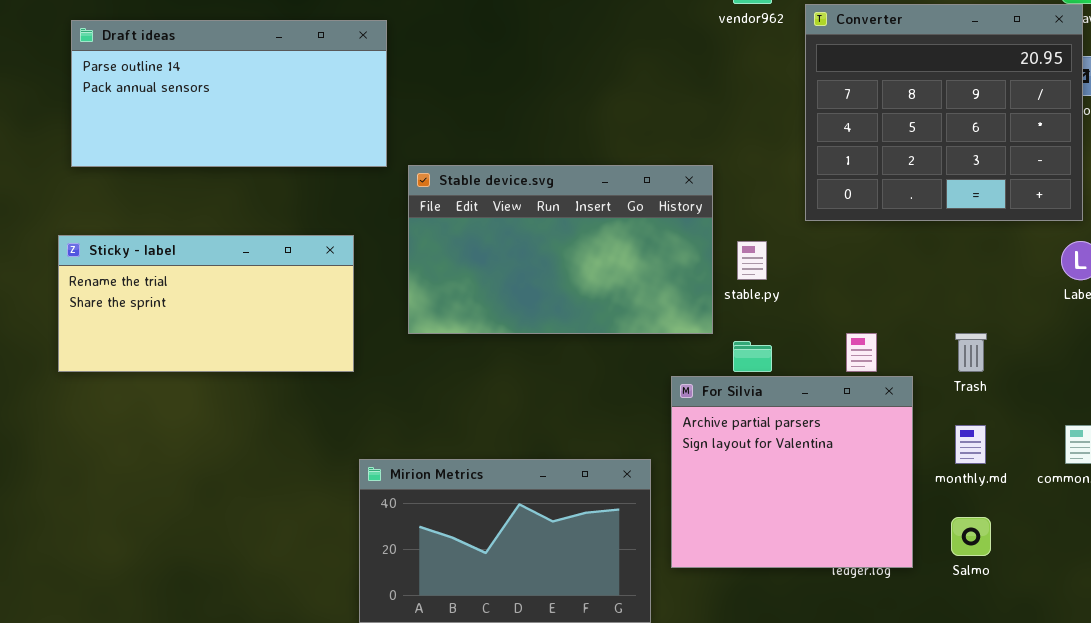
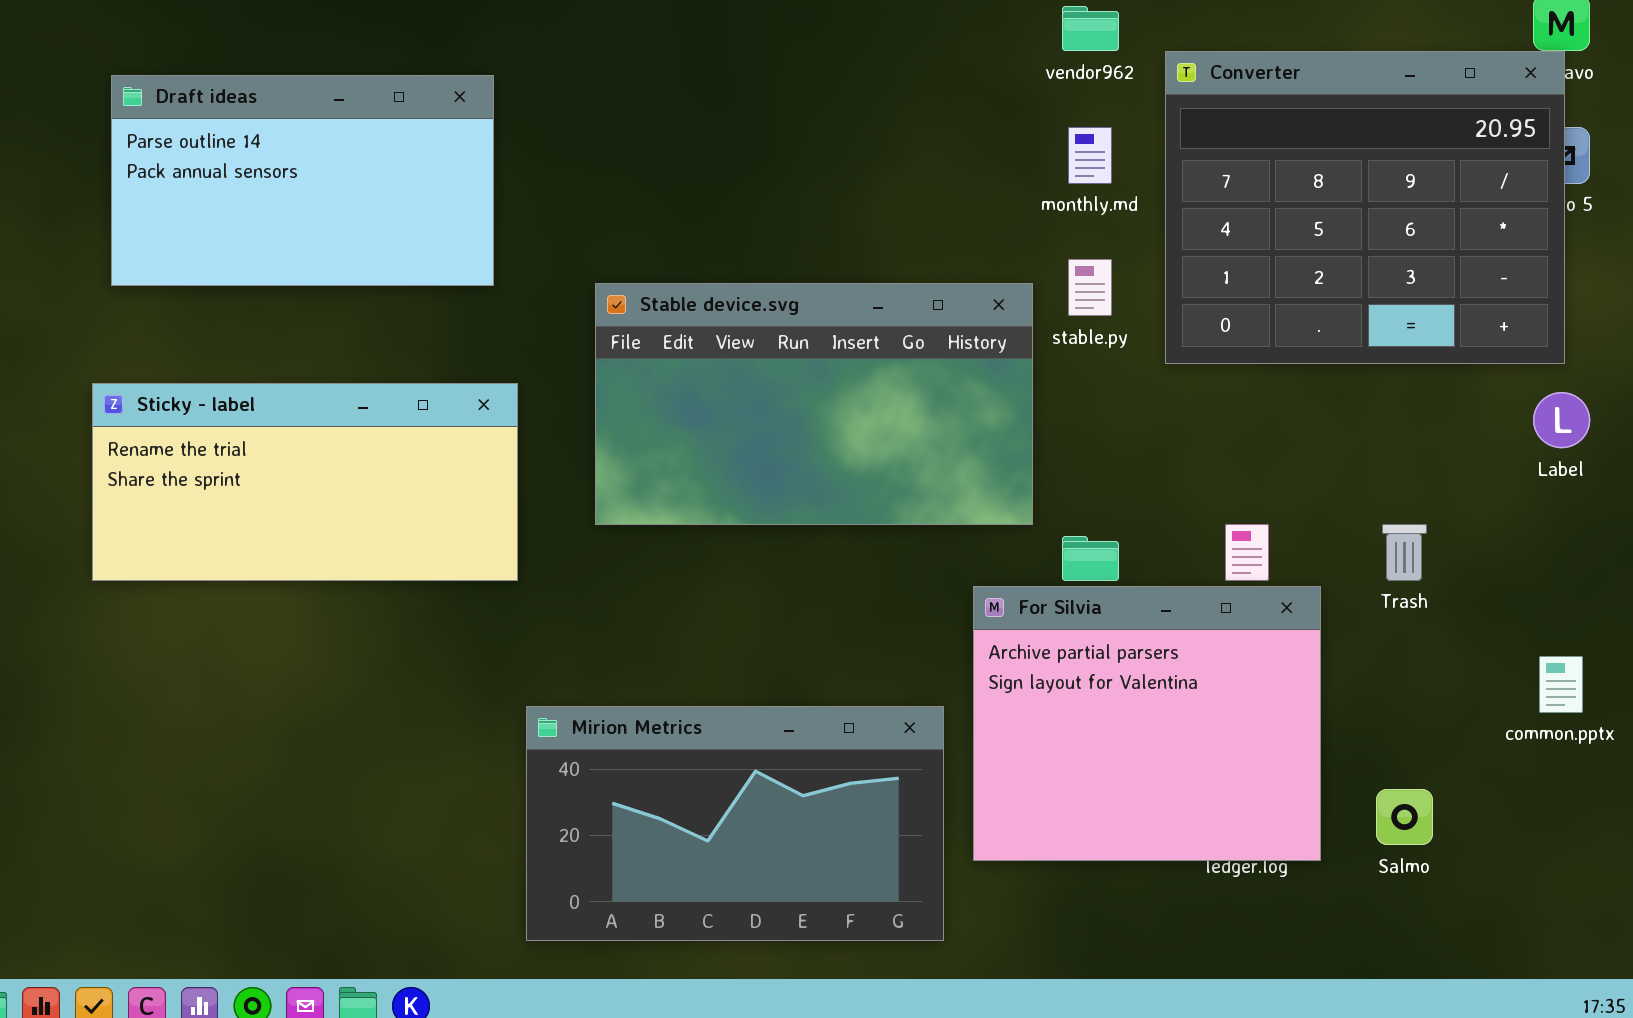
Draft ideas: [71,20,387,167] -> [111,75,494,286], resized
stable.py: [737,241,767,280] -> [1068,259,1112,316], moved
monthly.md: [955,425,986,464] -> [1068,127,1112,184], moved

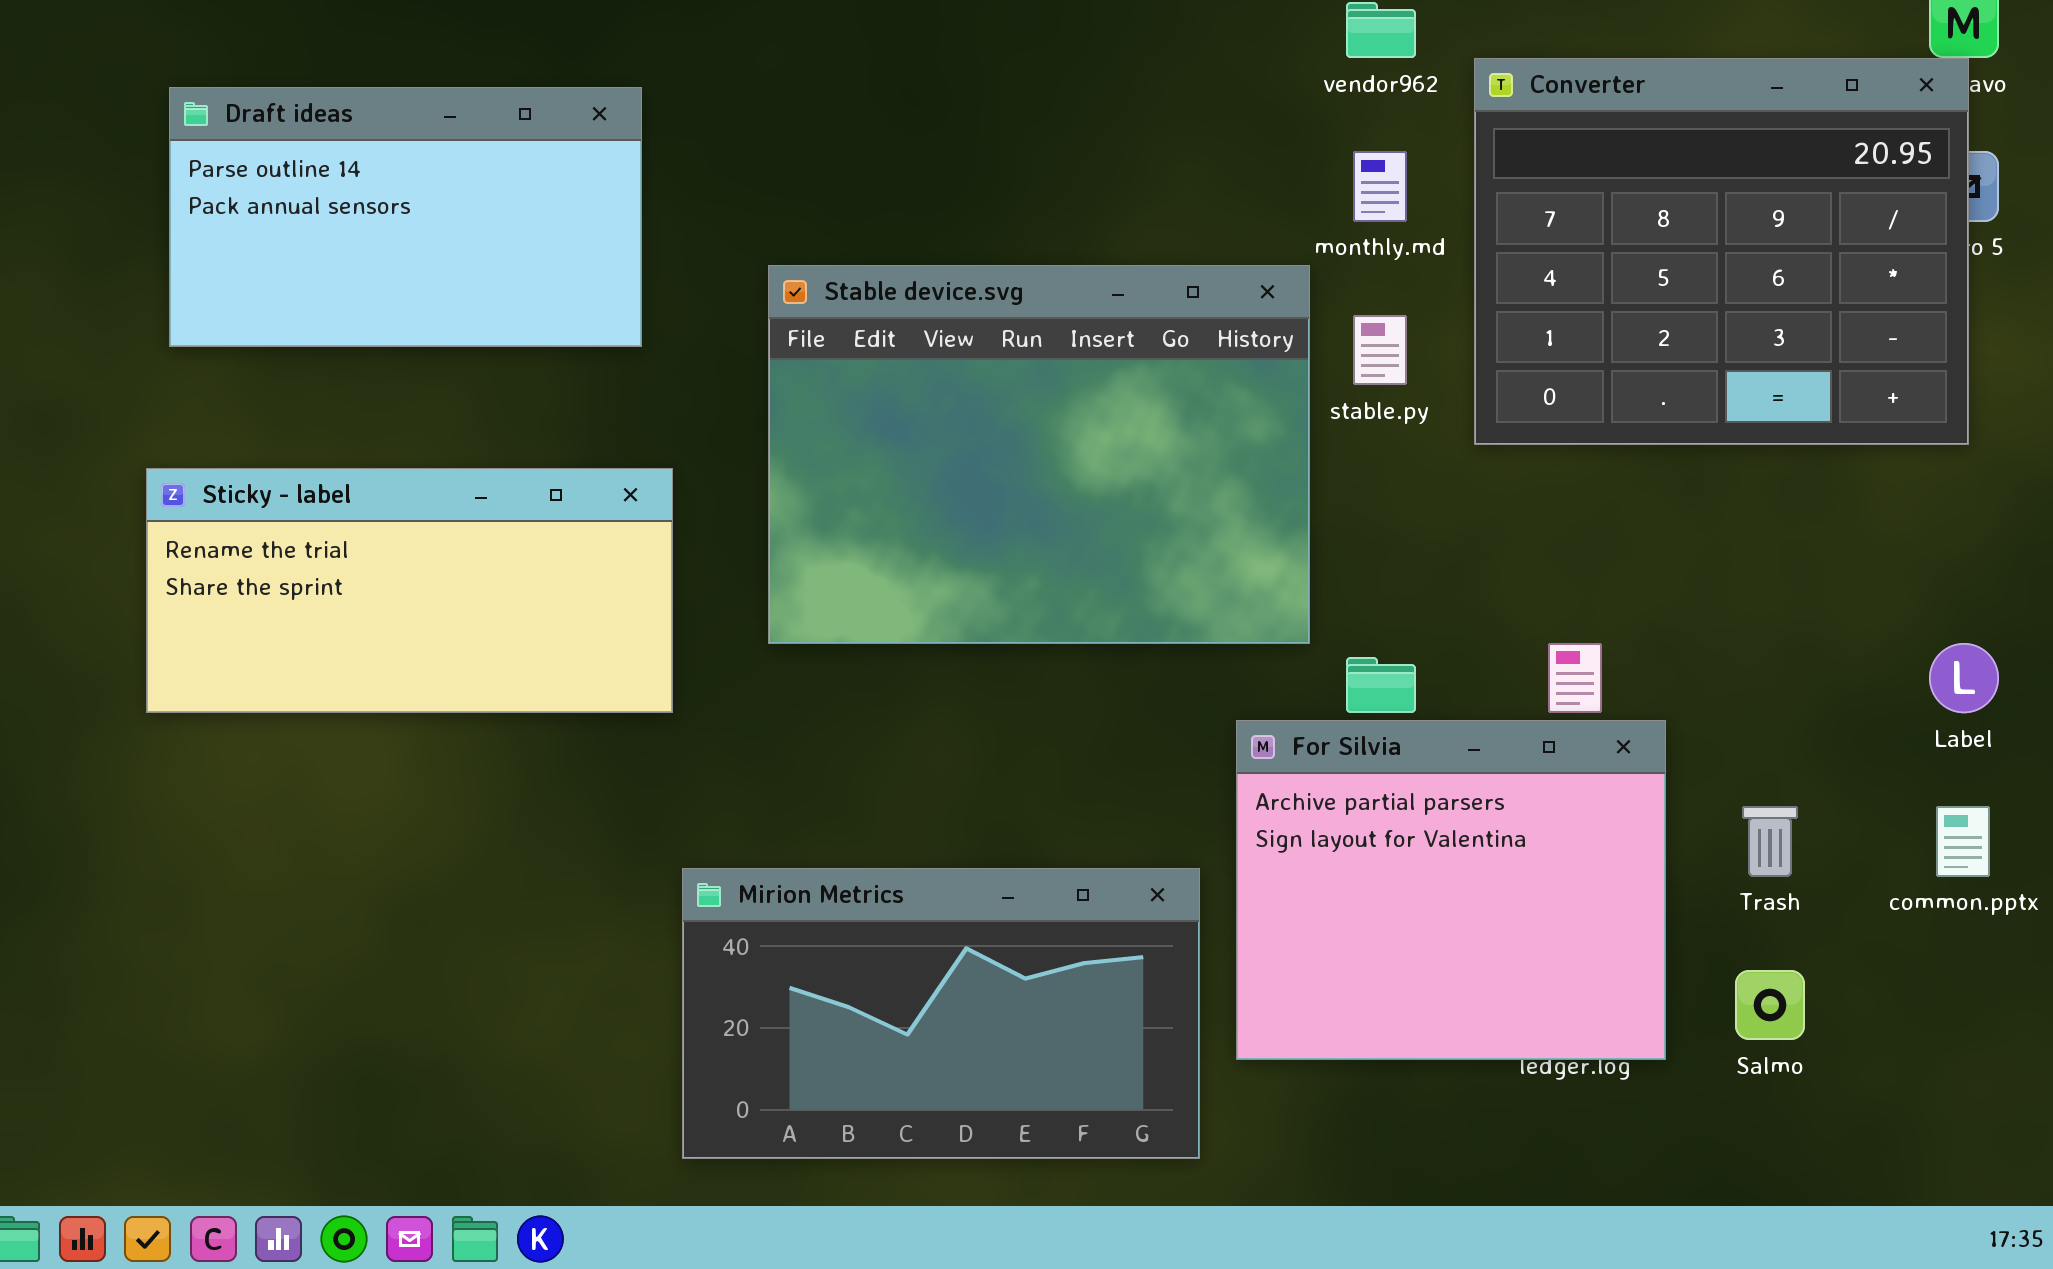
Stable device.svg: [595,283,1033,525] -> [768,265,1310,644], resized
Label: [1533,392,1590,448] -> [1929,643,1999,713], moved
Trash: [1382,524,1427,581] -> [1742,806,1798,877], moved

